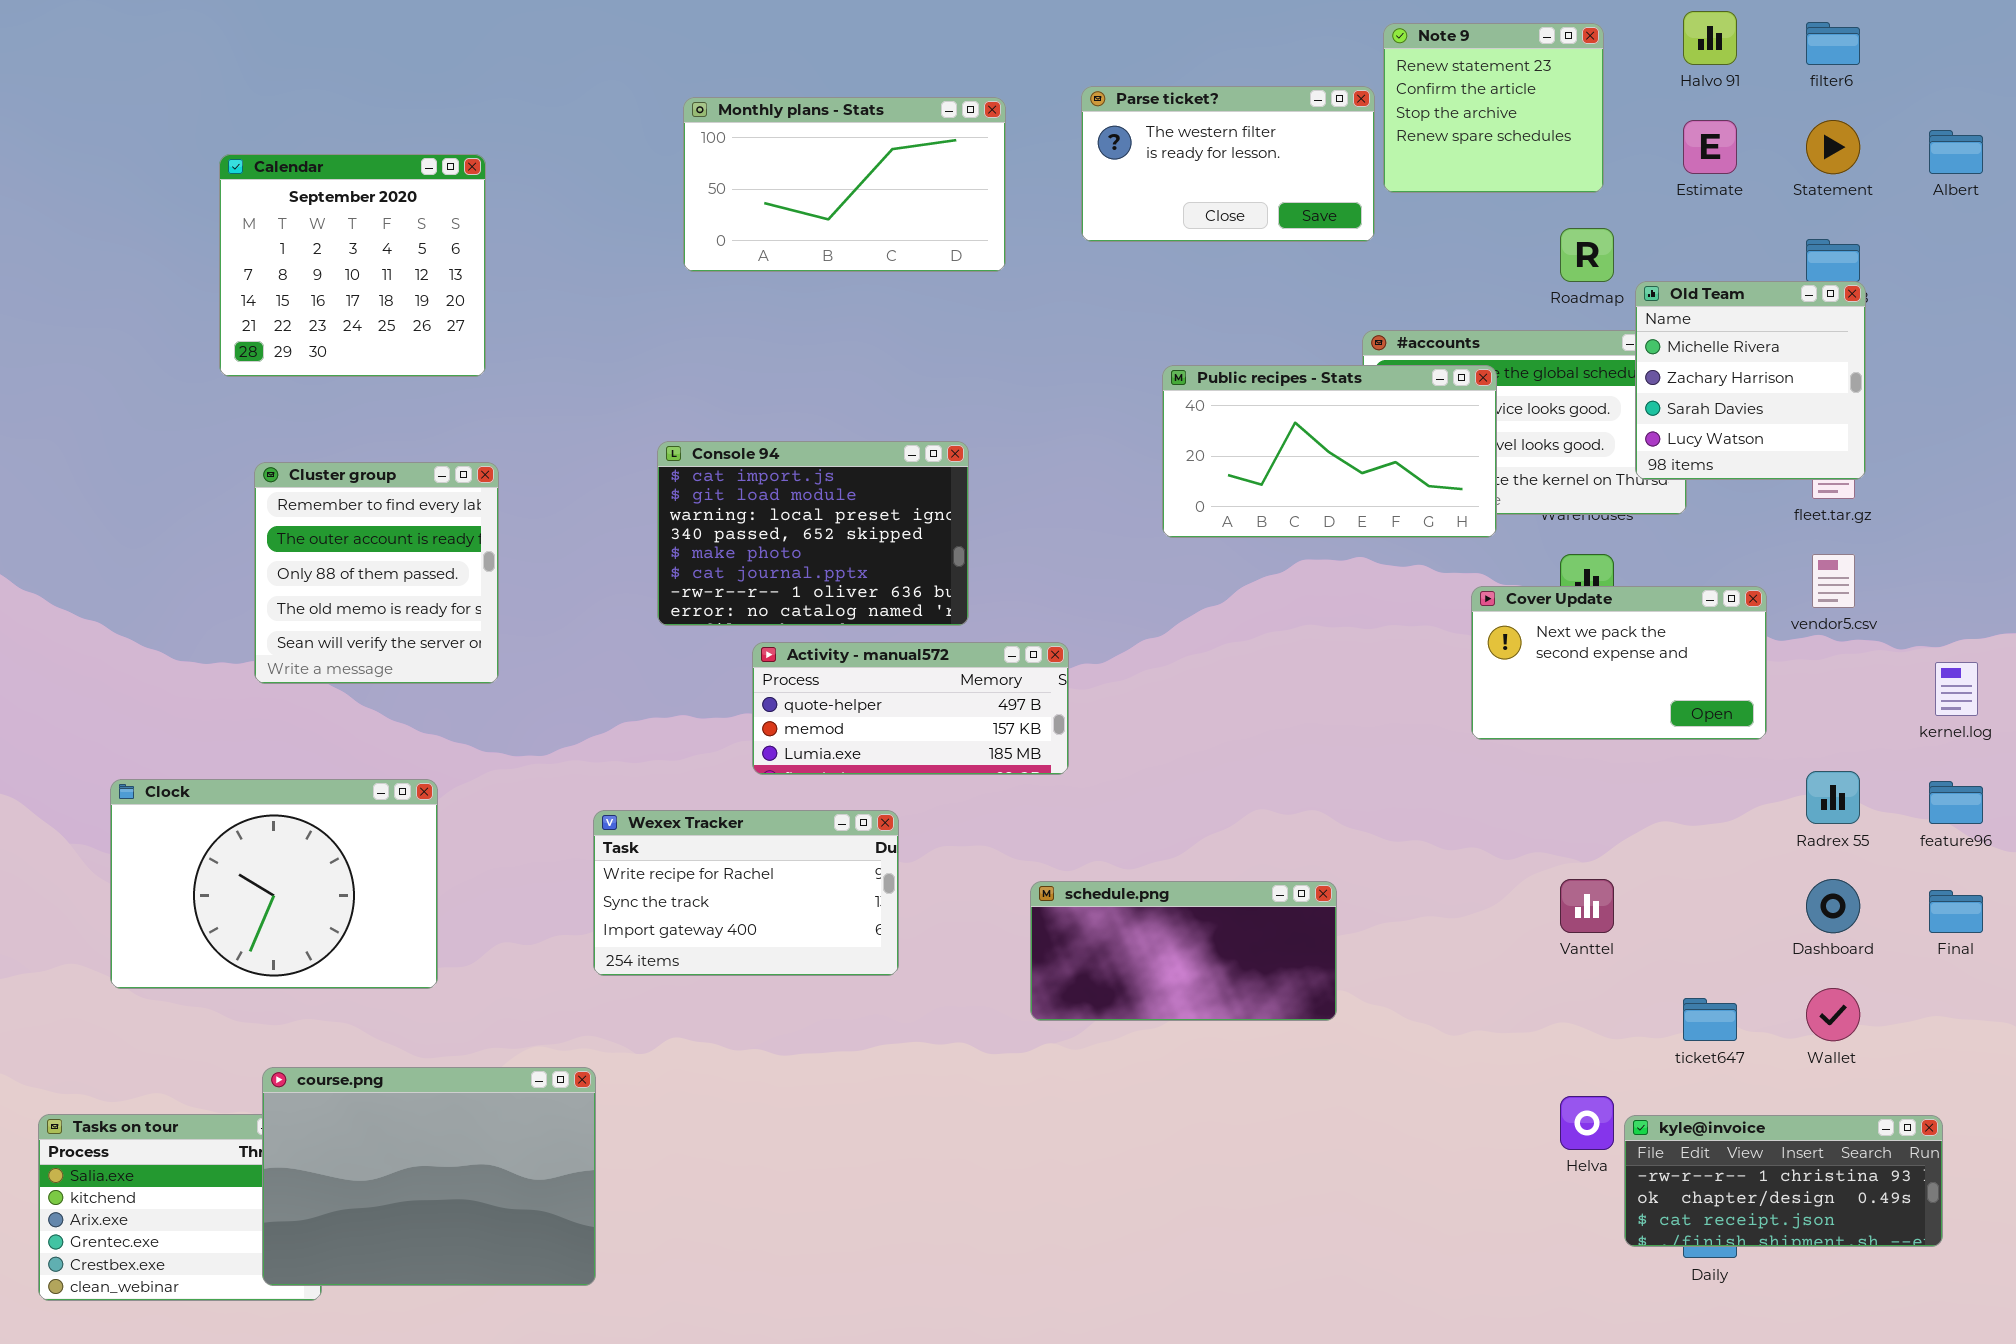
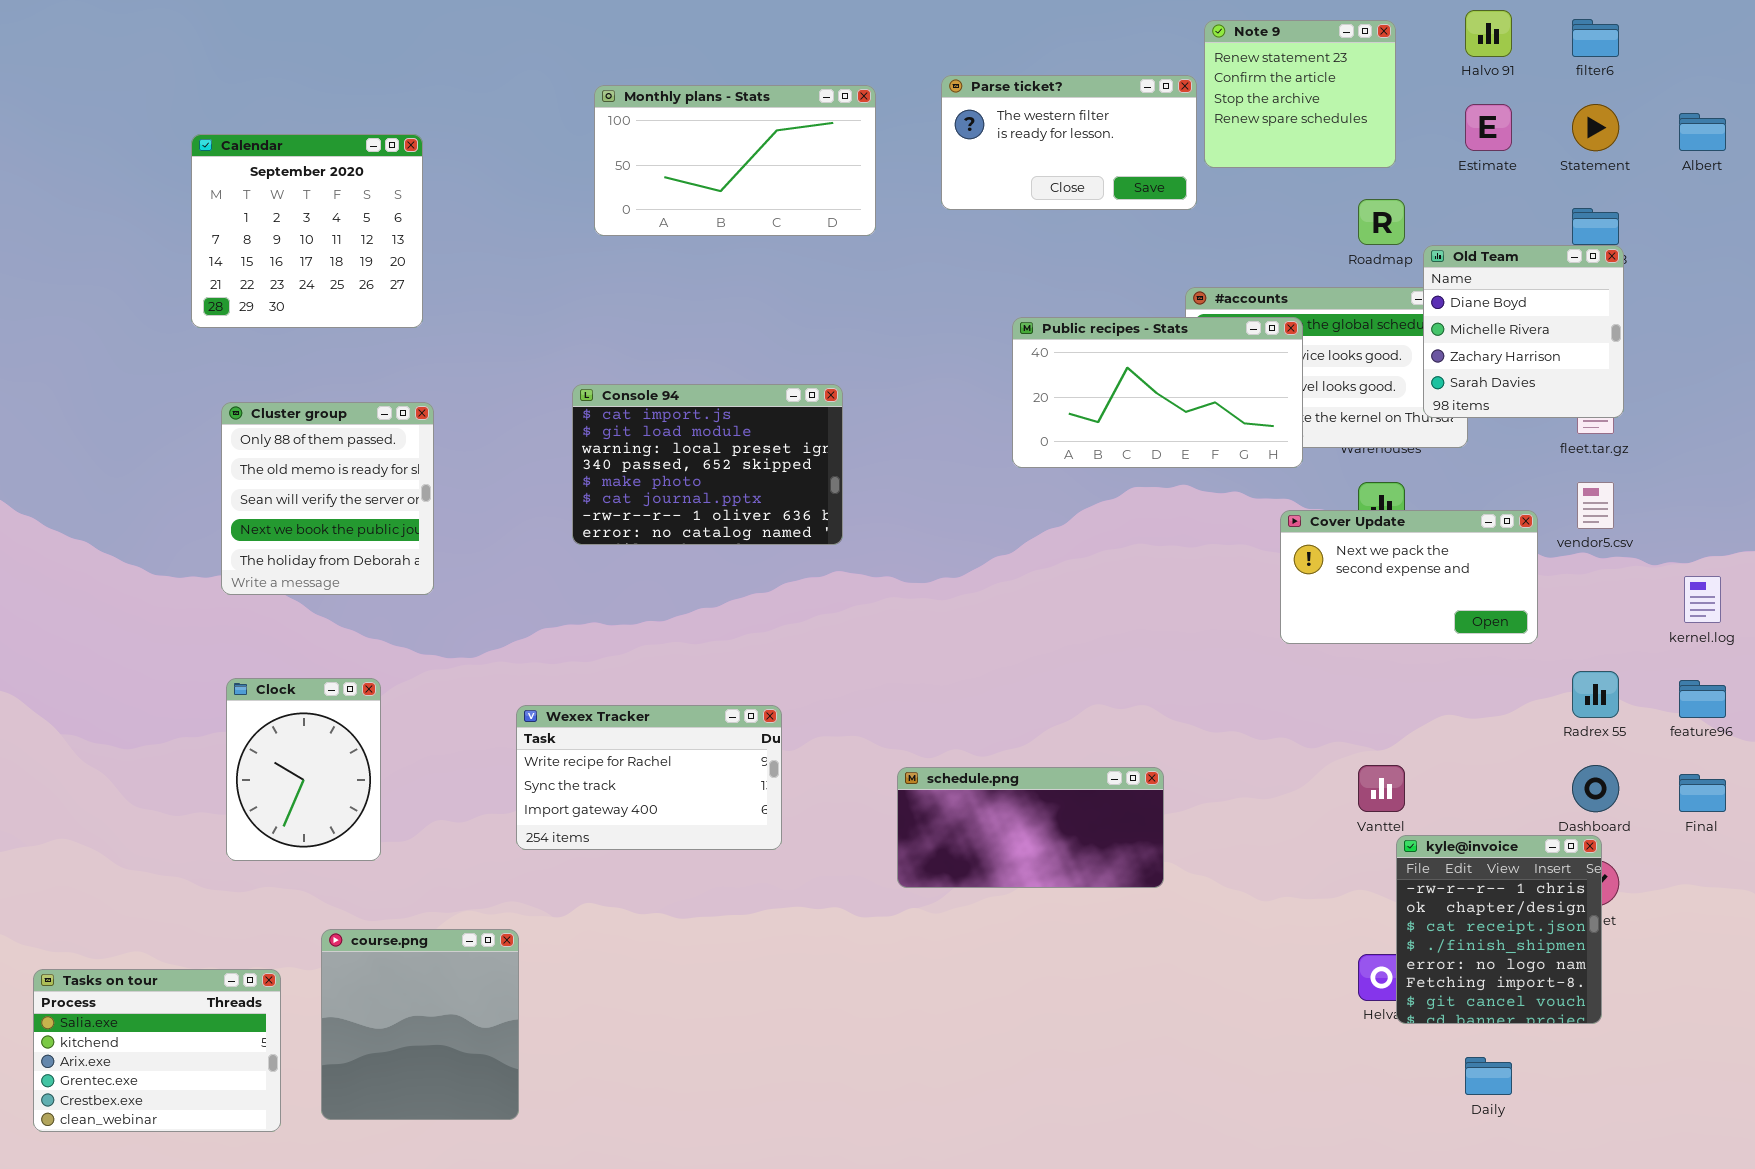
Old Team: [1635,281,1866,480] -> [1423,245,1624,418], scrolled up 1 row
Cluster group: [254,462,499,684] -> [221,402,434,595], scrolled down 2 rows
Activity - manual572: [752,642,1069,775] -> none, closed
Clock: [110,779,438,989] -> [226,678,381,861], resized
course.png: [262,1067,596,1286] -> [321,929,519,1120], resized
kyle@invoice: [1624,1115,1943,1247] -> [1396,835,1602,1024], moved, resized

